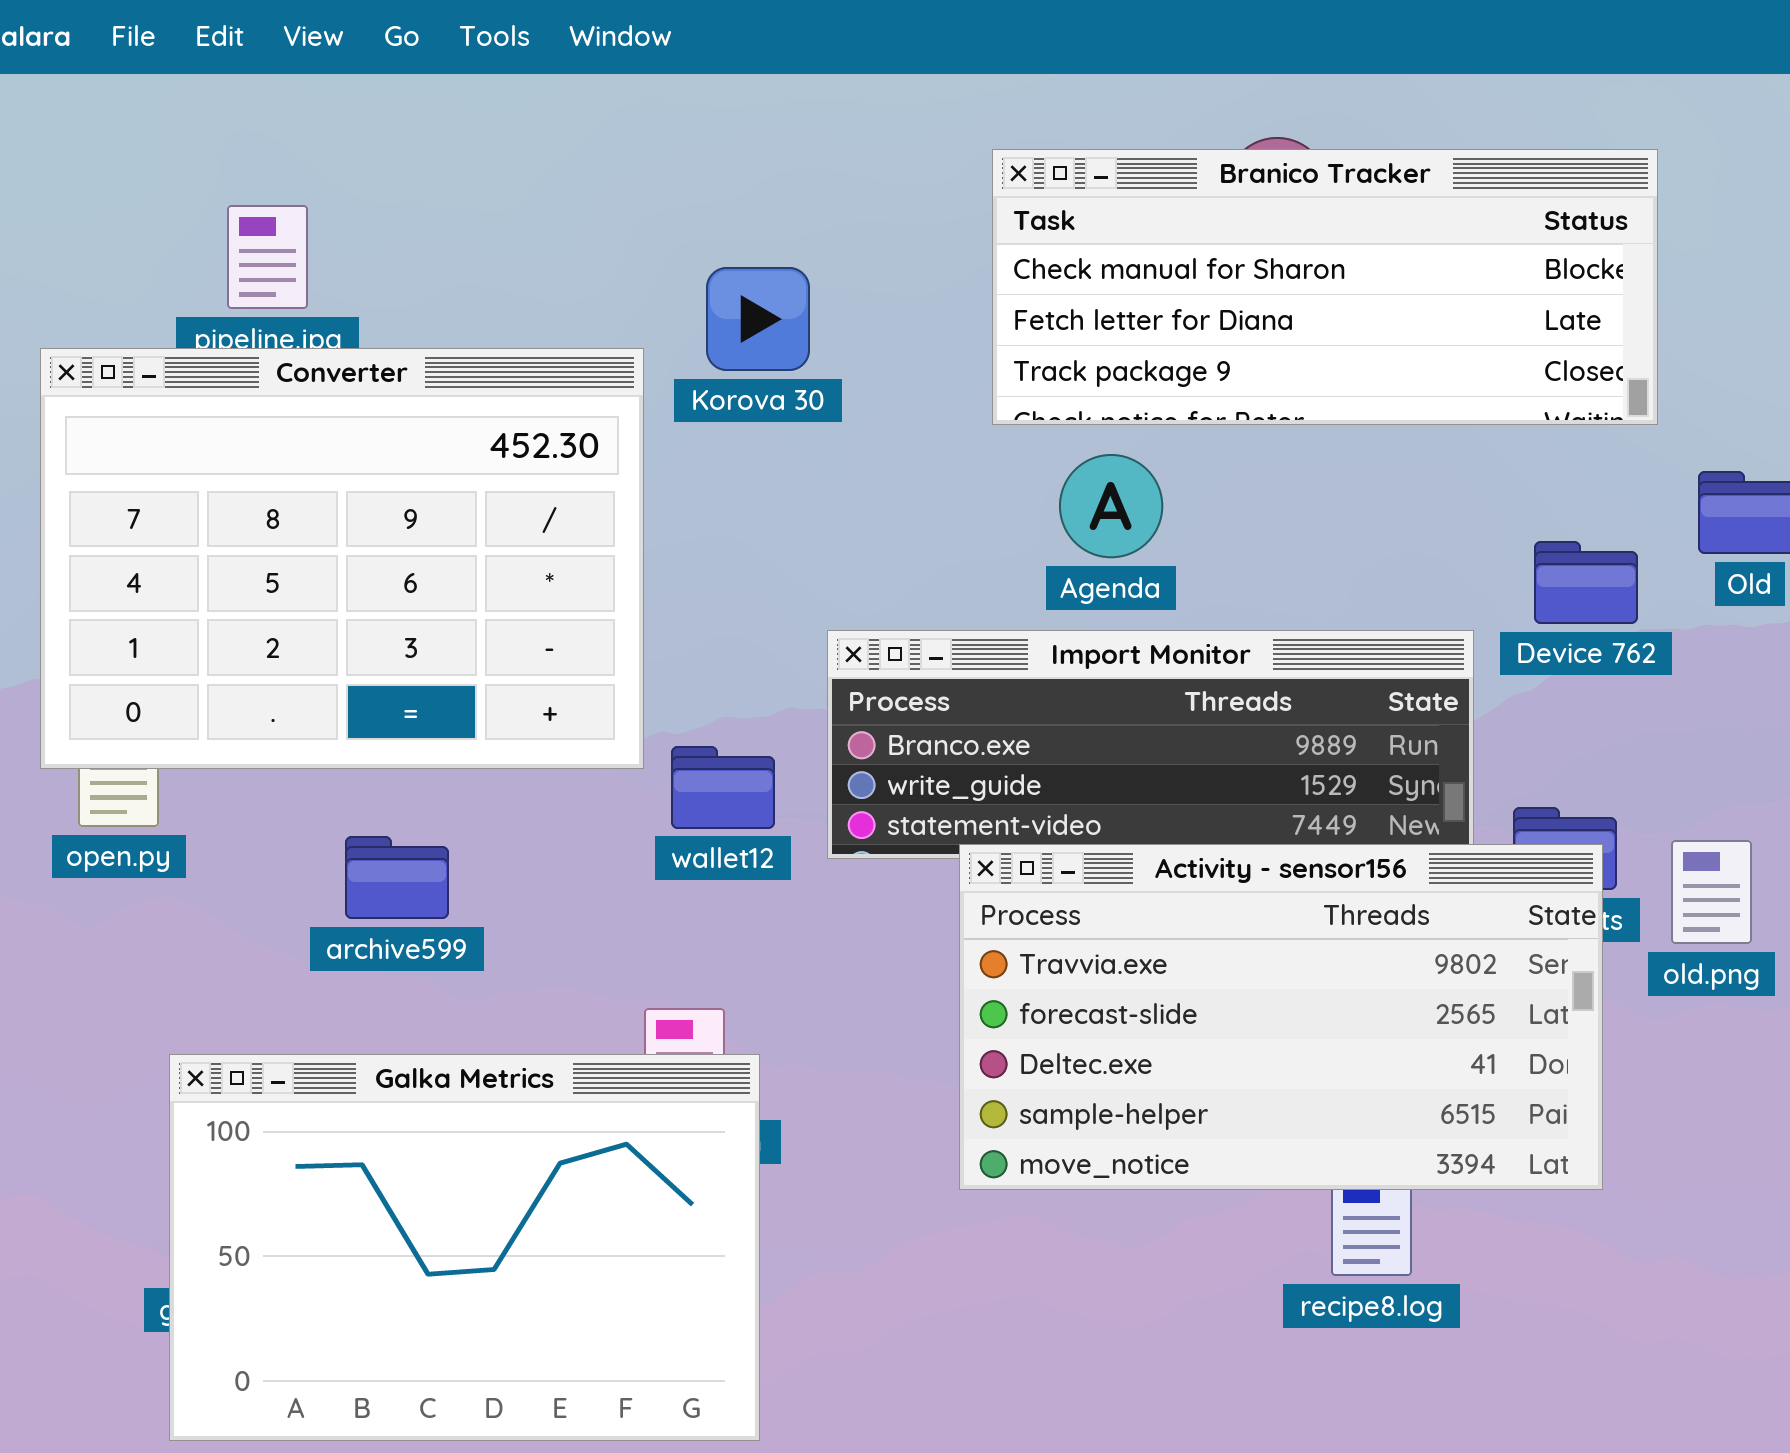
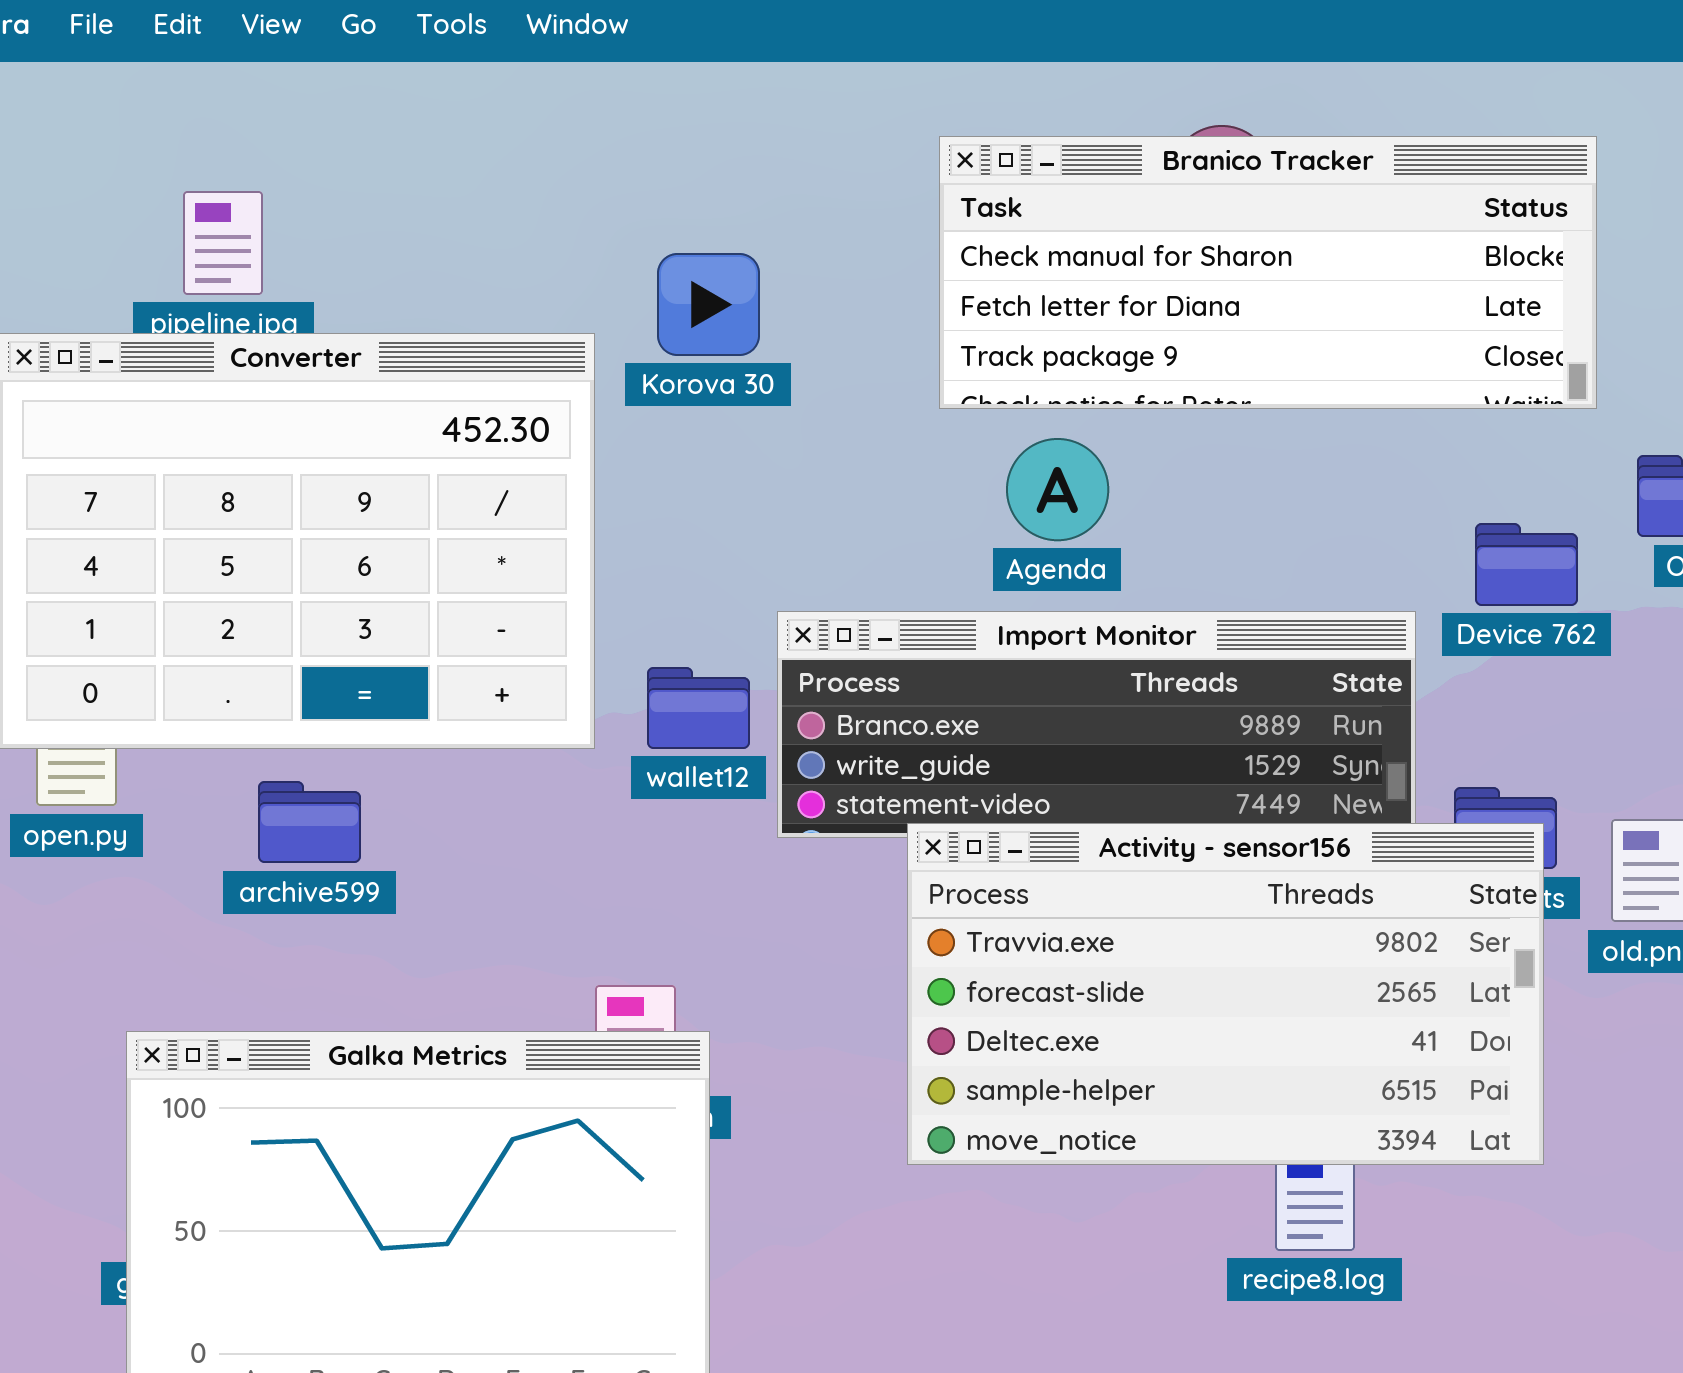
wallet12: [671,746,775,829] -> [647,667,750,749], moved
archive599: [345,836,449,919] -> [258,781,361,863], moved

